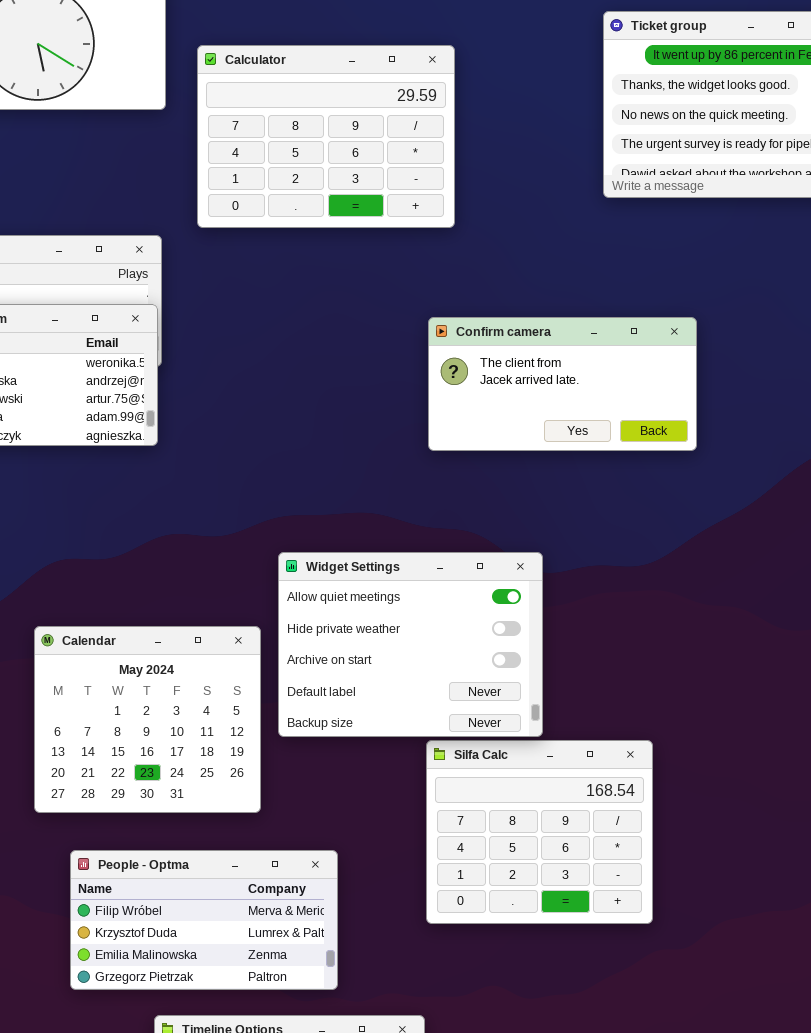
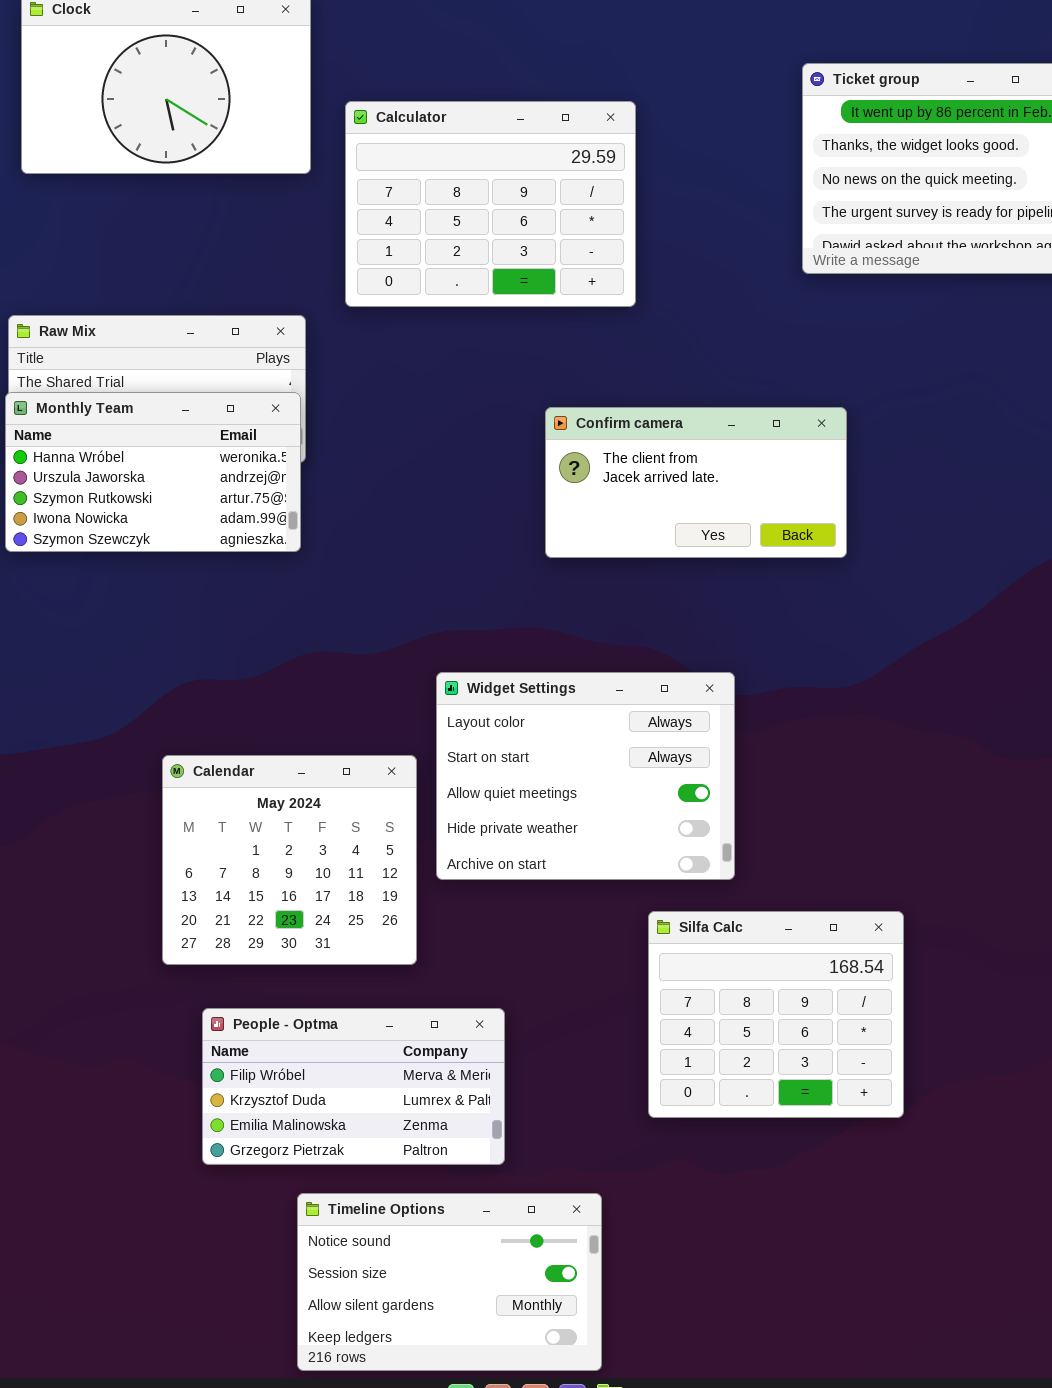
Confirm camera: [428,317,697,451] -> [545,407,847,558], moved
Widget Settings: [278,552,543,737] -> [436,672,735,880], scrolled up 2 rows
Silfa Calc: [426,740,653,924] -> [648,911,904,1118], moved

